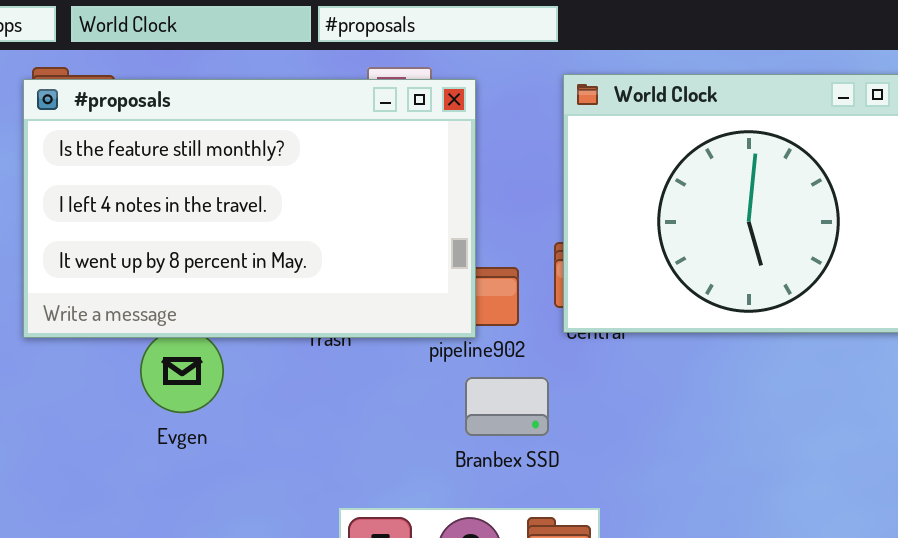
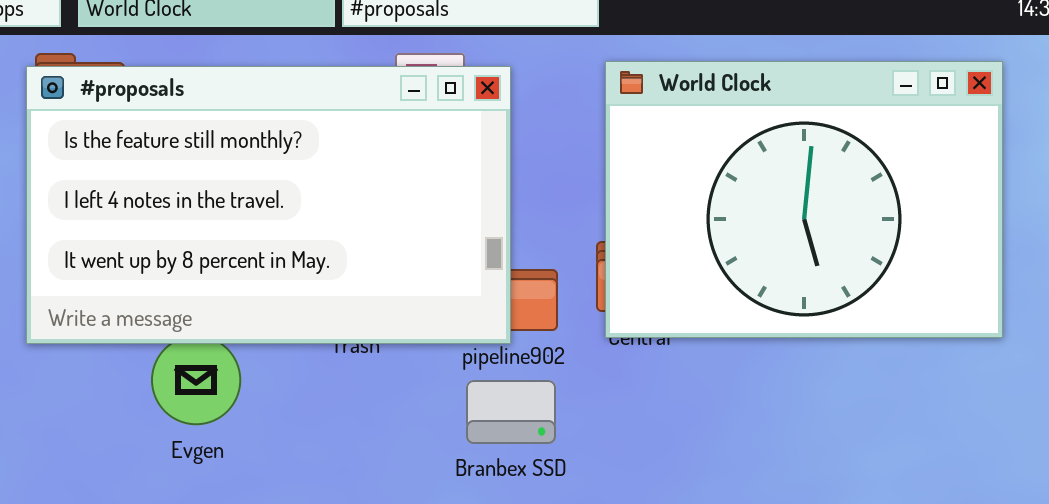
Branbex SSD: [465,377,549,436] -> [466,380,556,444], moved

